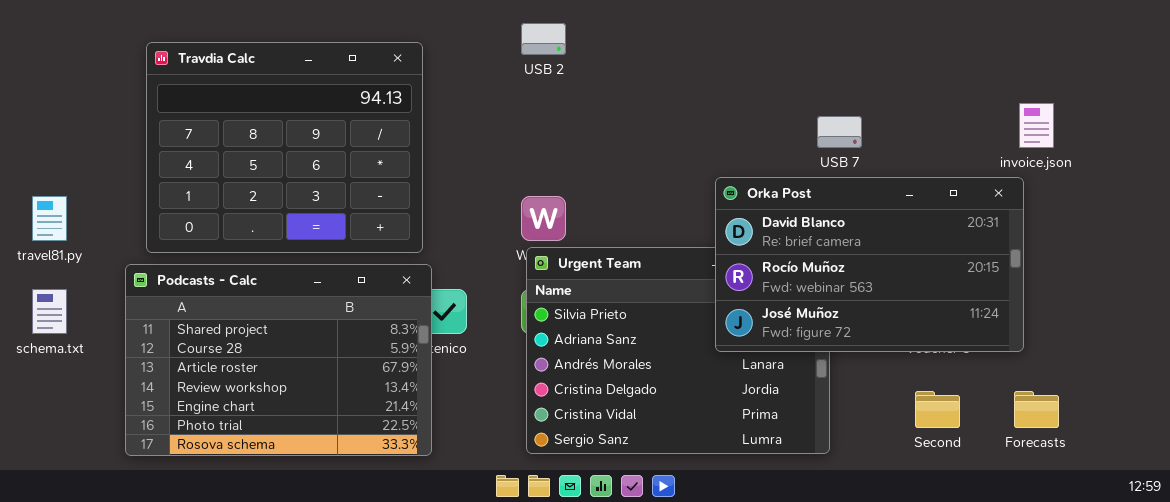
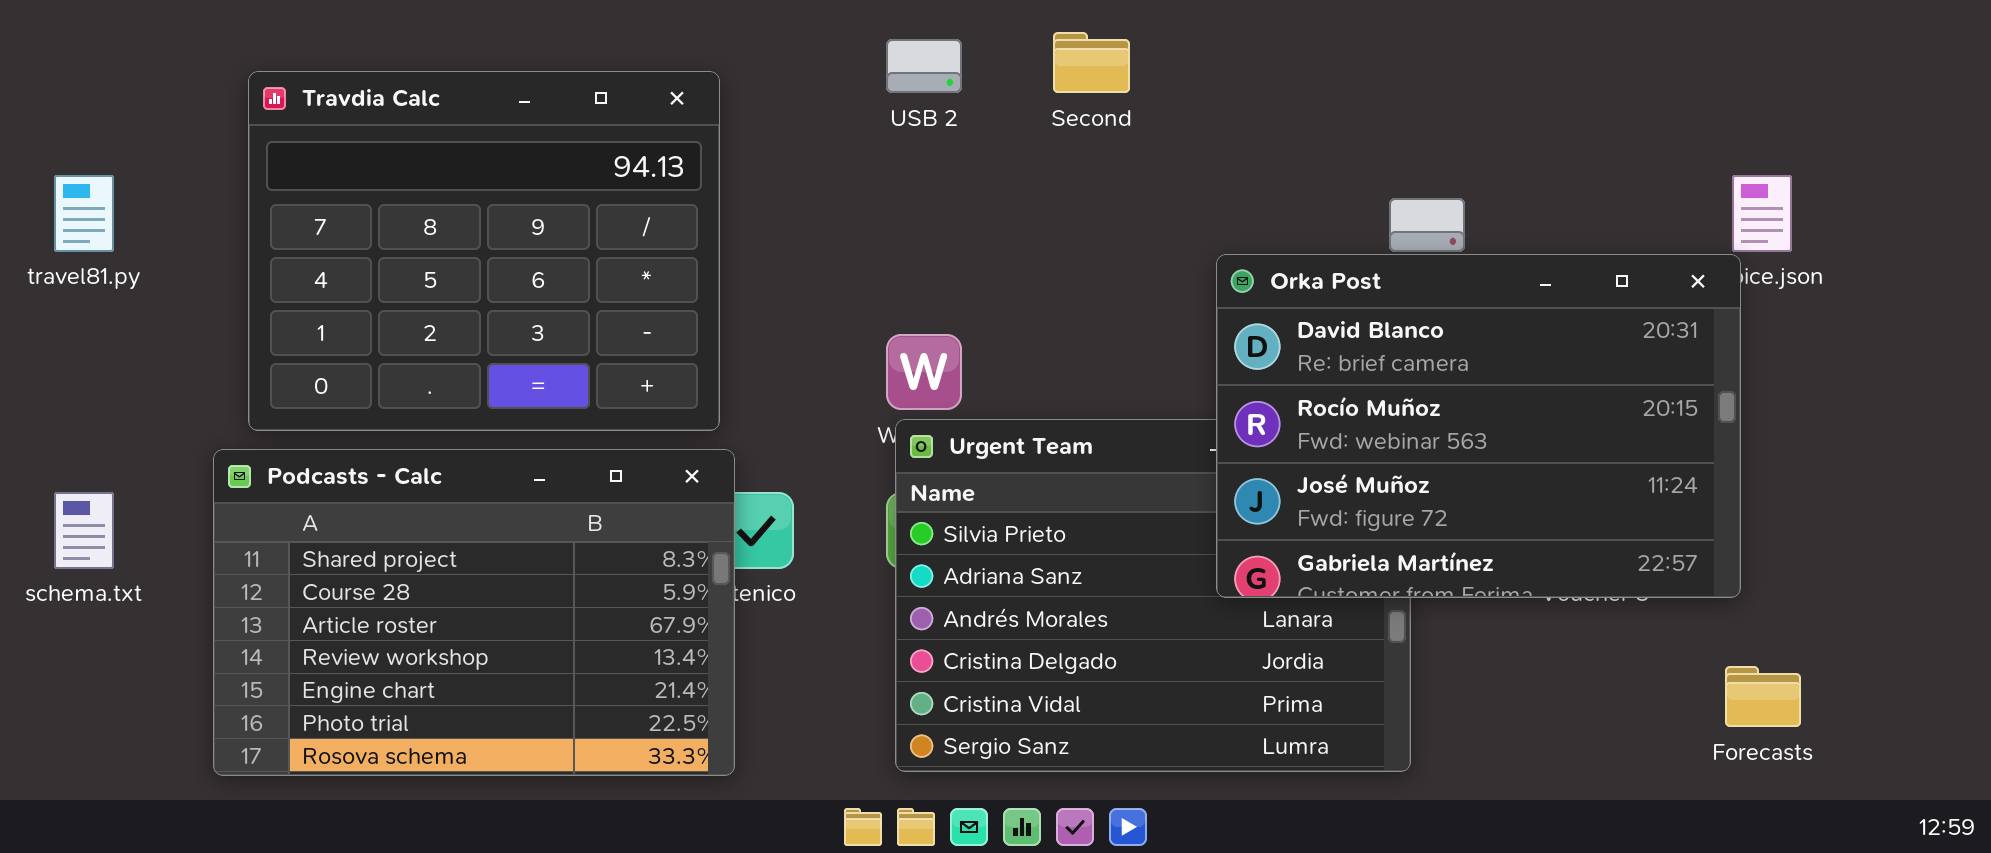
Orka Post: [715,177,1024,352] -> [1216,254,1741,598], resized
travel81.py: [32,196,67,241] -> [54,175,114,252], moved
Second: [915,391,960,428] -> [1053,32,1130,93], moved

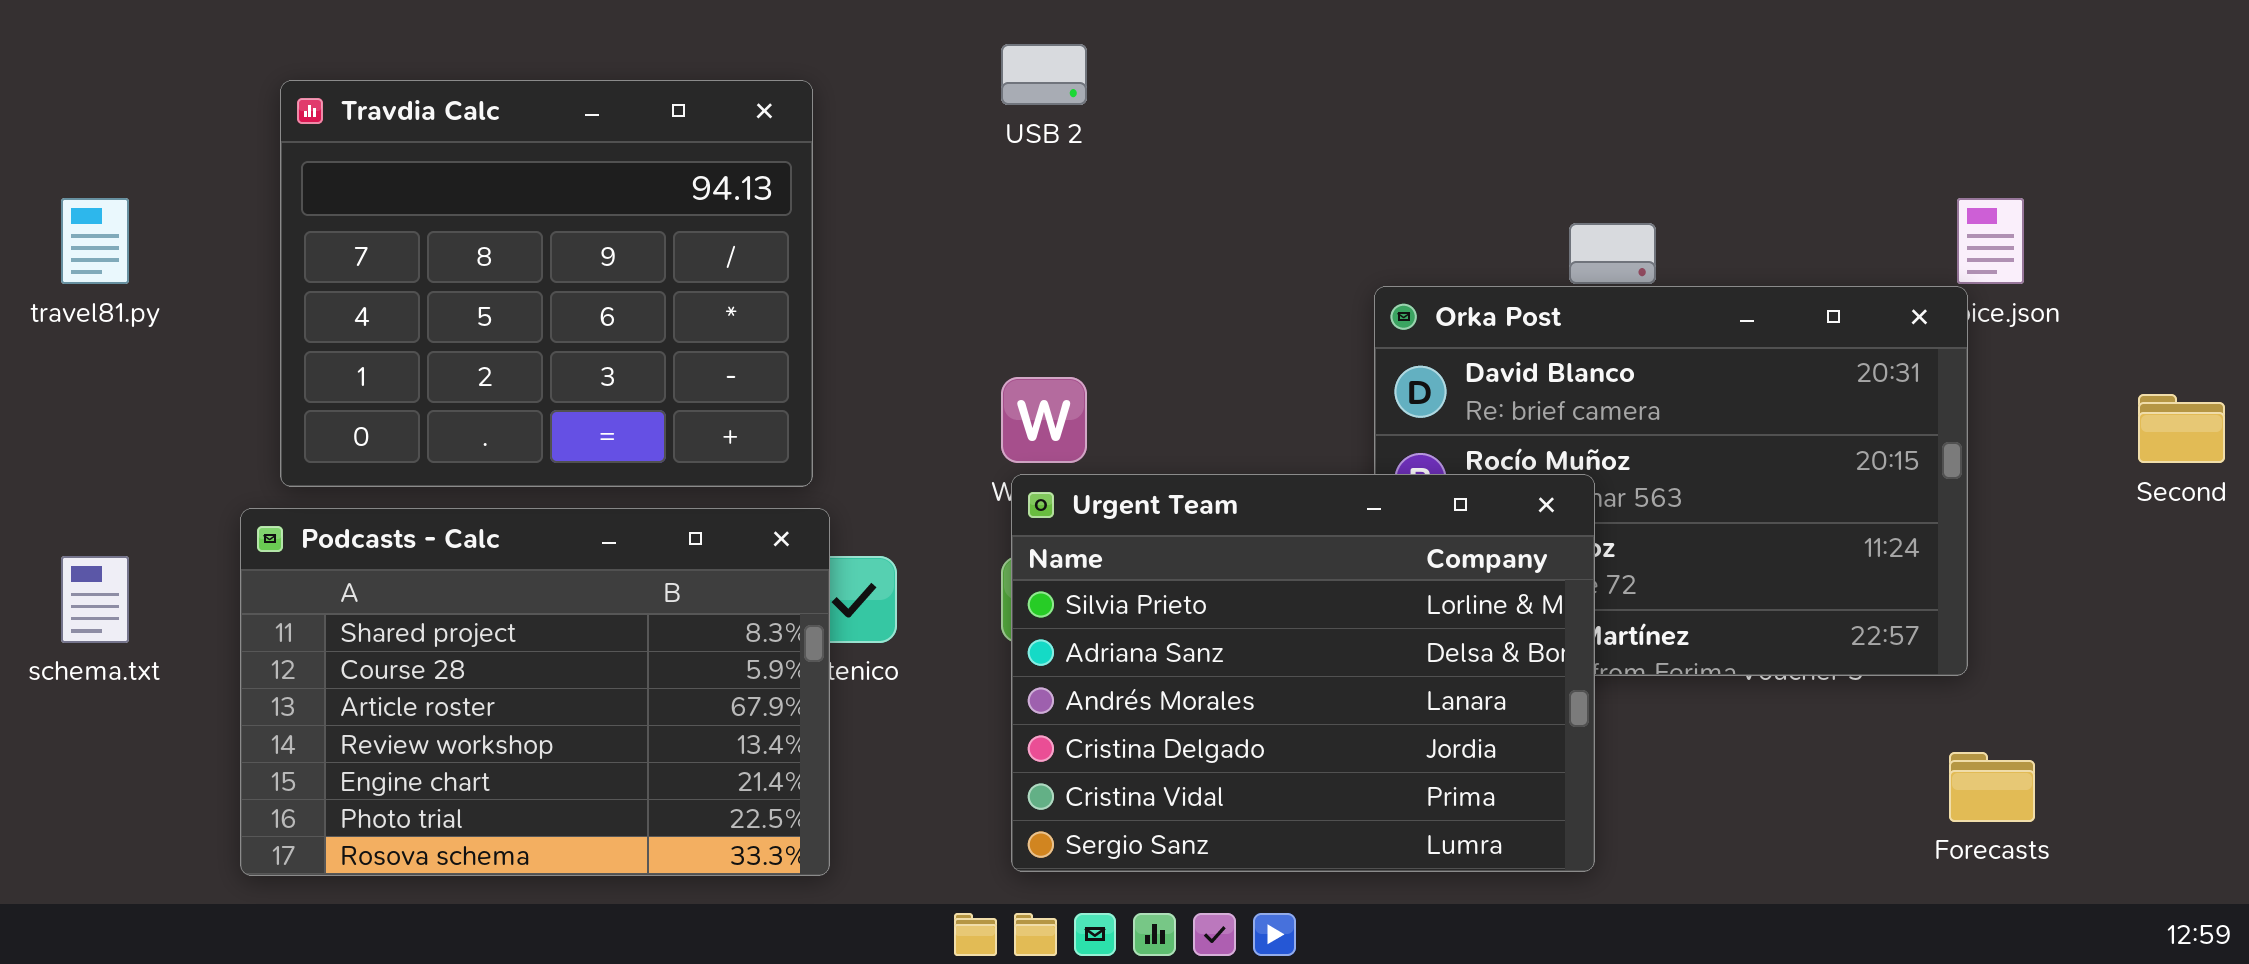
Second: [1053,32,1130,93] -> [2138,394,2225,463], moved
Urgent Team: [895,419,1411,772] -> [1011,474,1595,872], raised

